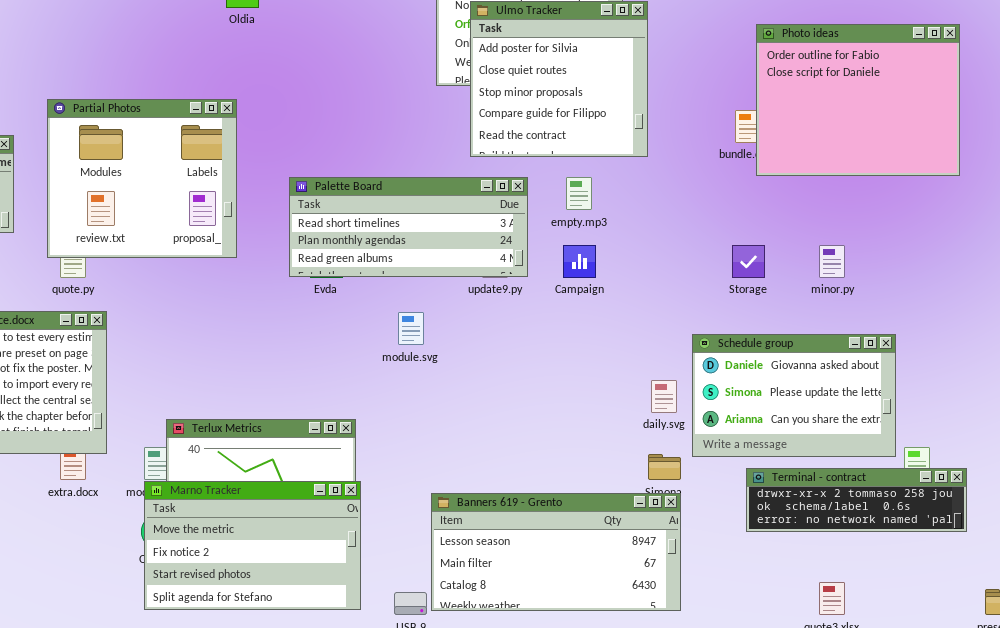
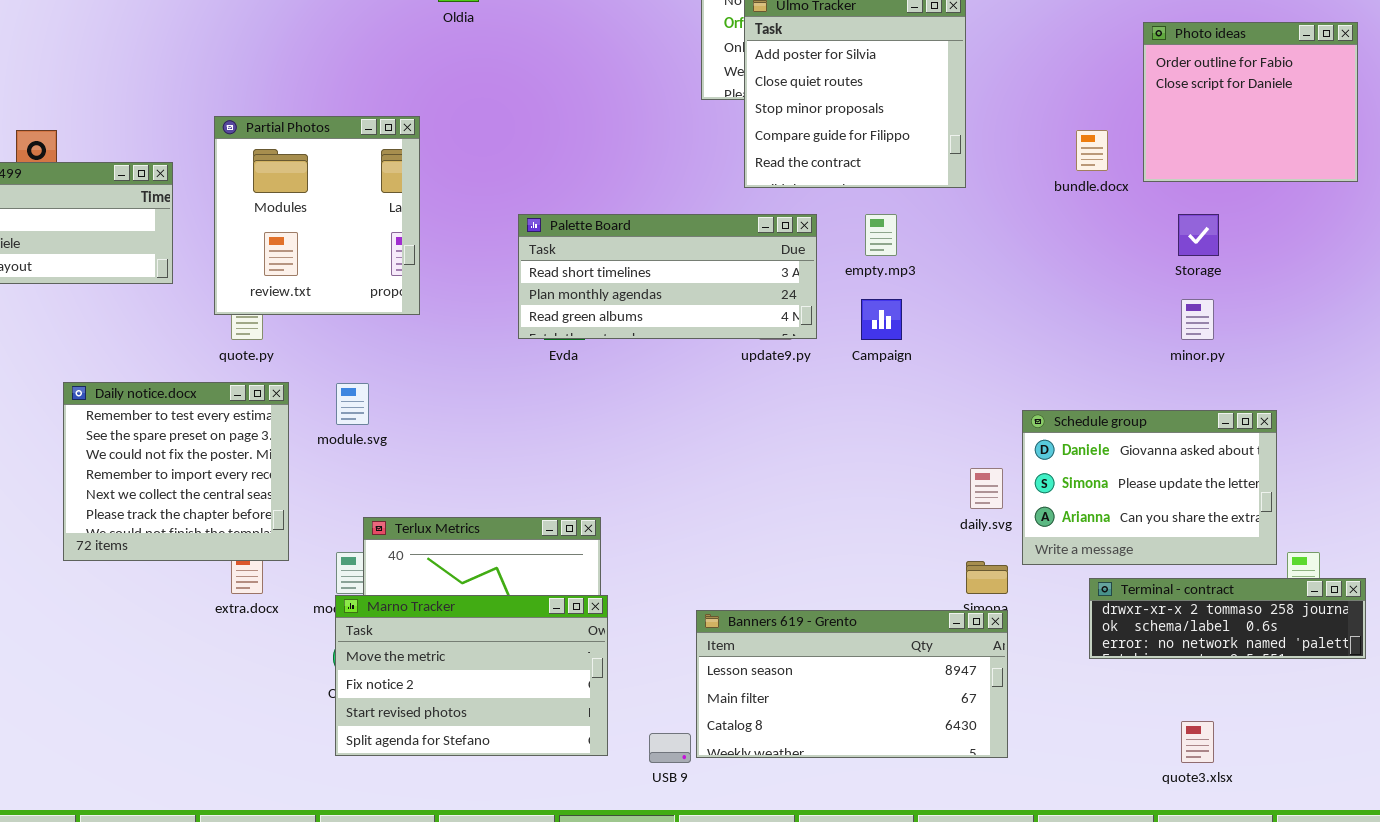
Photo ideas: [756,24,960,176] -> [1143,22,1358,182], resized
Partial Photos: [47,99,237,258] -> [214,116,420,315], resized
Storage: [732,245,765,278] -> [1178,214,1219,256], moved
module.svg: [398,312,424,345] -> [336,383,369,425], moved

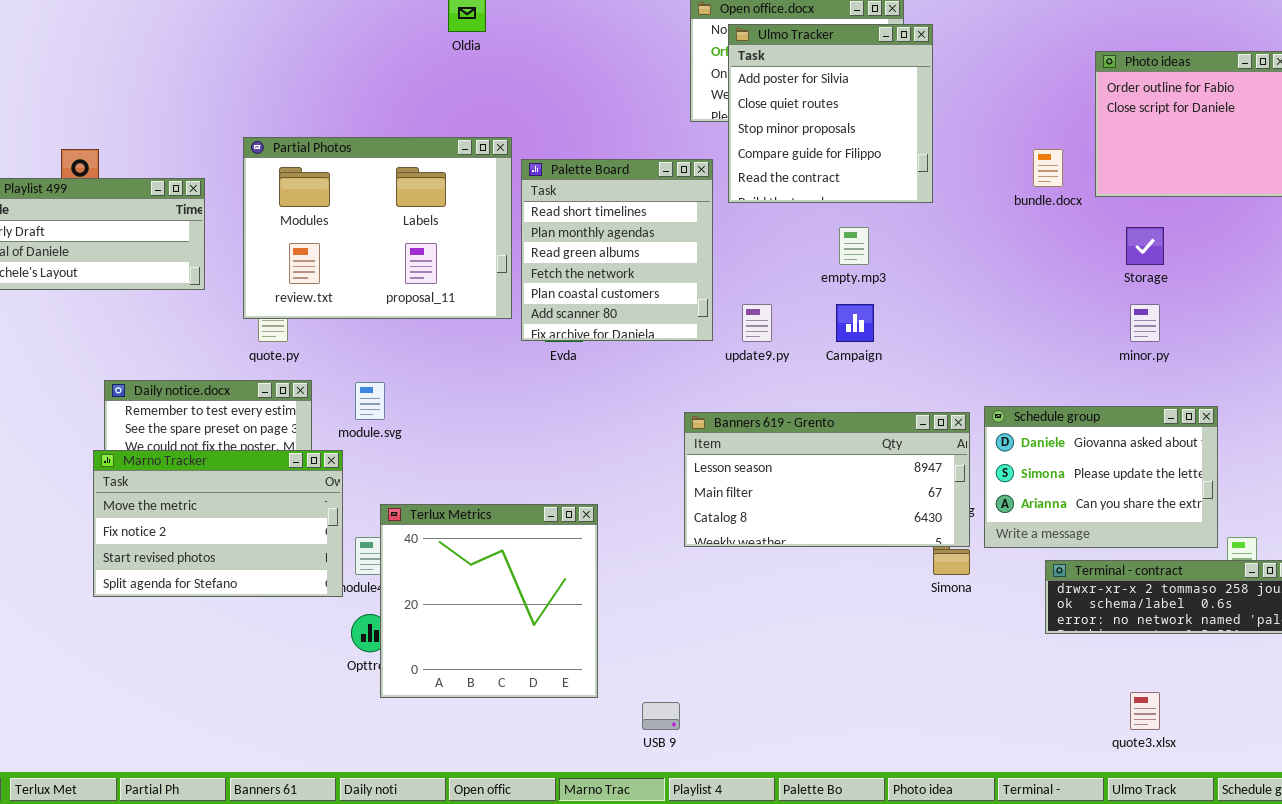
Partial Photos: [214,116,420,315] -> [243,137,512,319], resized
Palette Board: [518,214,817,339] -> [521,159,713,341], resized
Marno Tracker: [335,595,608,756] -> [93,450,343,597], moved
Banners 619 - Grento: [696,610,1008,758] -> [684,412,970,547], moved

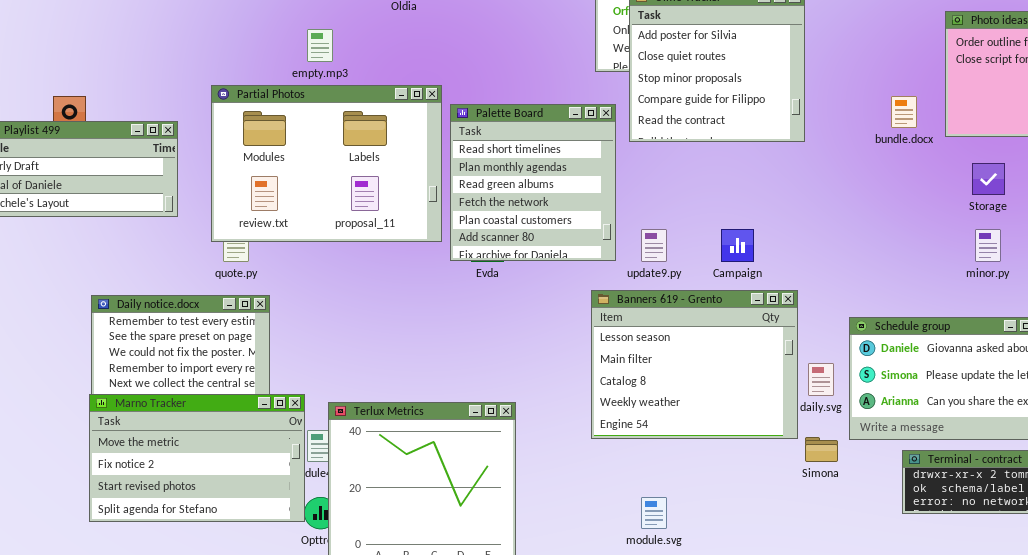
empty.mp3: [839,227,869,265] -> [307,29,333,62], moved
module.svg: [355,382,385,420] -> [641,497,667,529], moved
Banners 619 - Grento: [684,412,970,547] -> [591,290,798,439], resized
Marno Tracker: [93,450,343,597] -> [89,394,305,522], moved

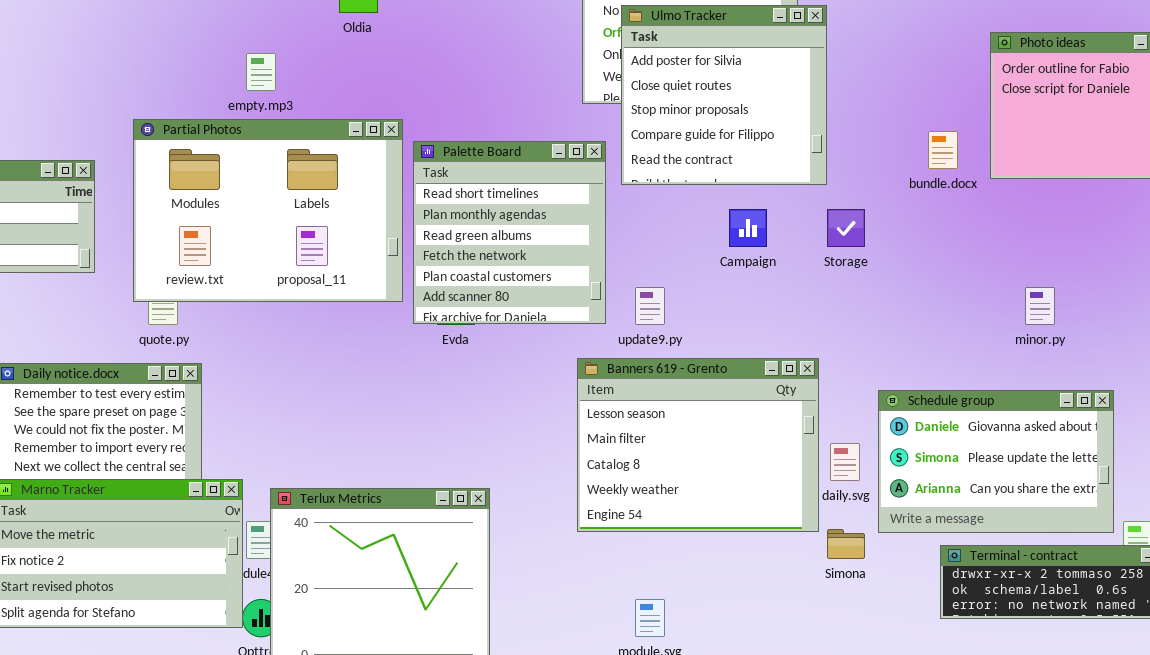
Storage: [972,163,1005,195] -> [827,209,865,247], moved
Campaign: [721,229,754,262] -> [729,209,767,247], moved

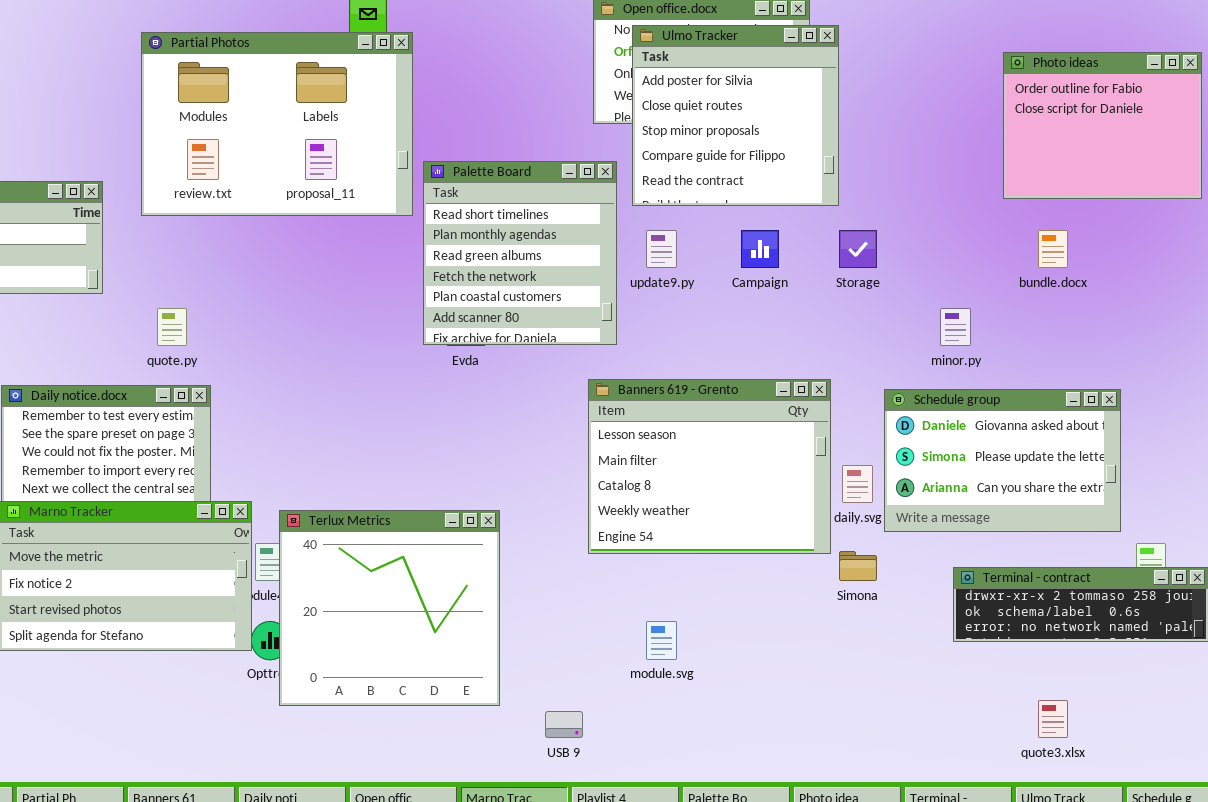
Partial Photos: [133,119,403,302] -> [141,32,413,216], moved
bundle.docx: [928,131,958,169] -> [1038,230,1068,268], moved
update9.py: [635,287,665,325] -> [646,230,677,268], moved
minor.py: [1025,287,1055,325] -> [940,308,971,346], moved
Schedule group: [878,390,1114,533] -> [884,389,1121,532], moved

